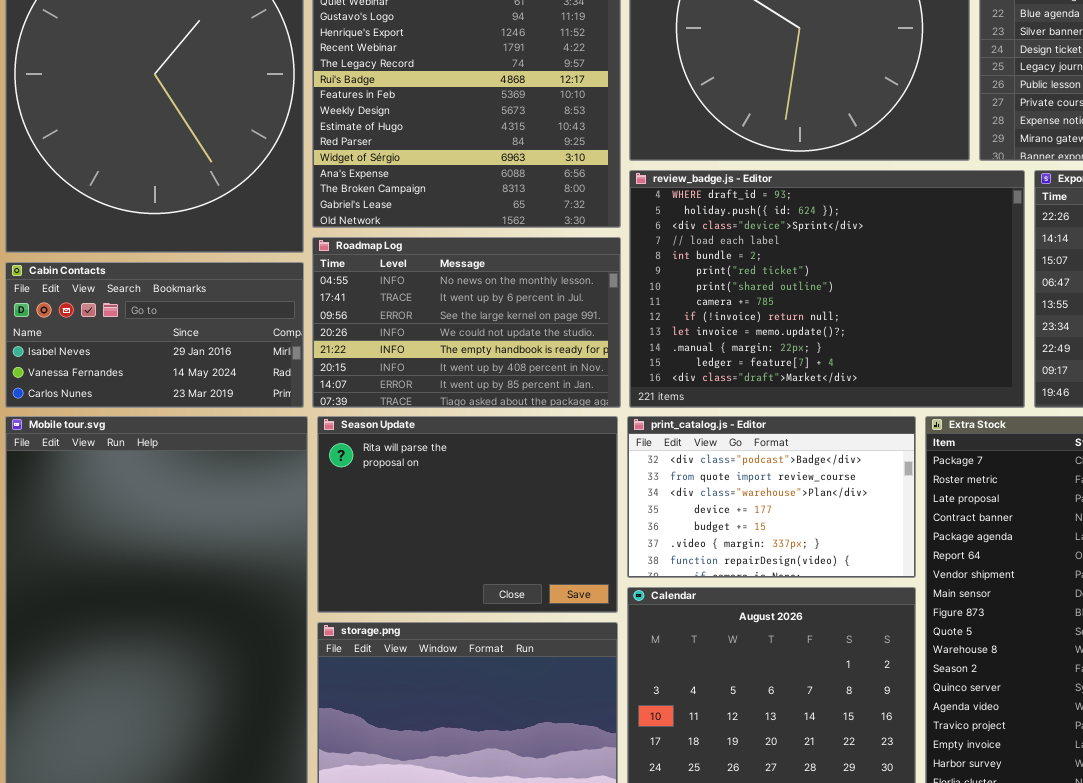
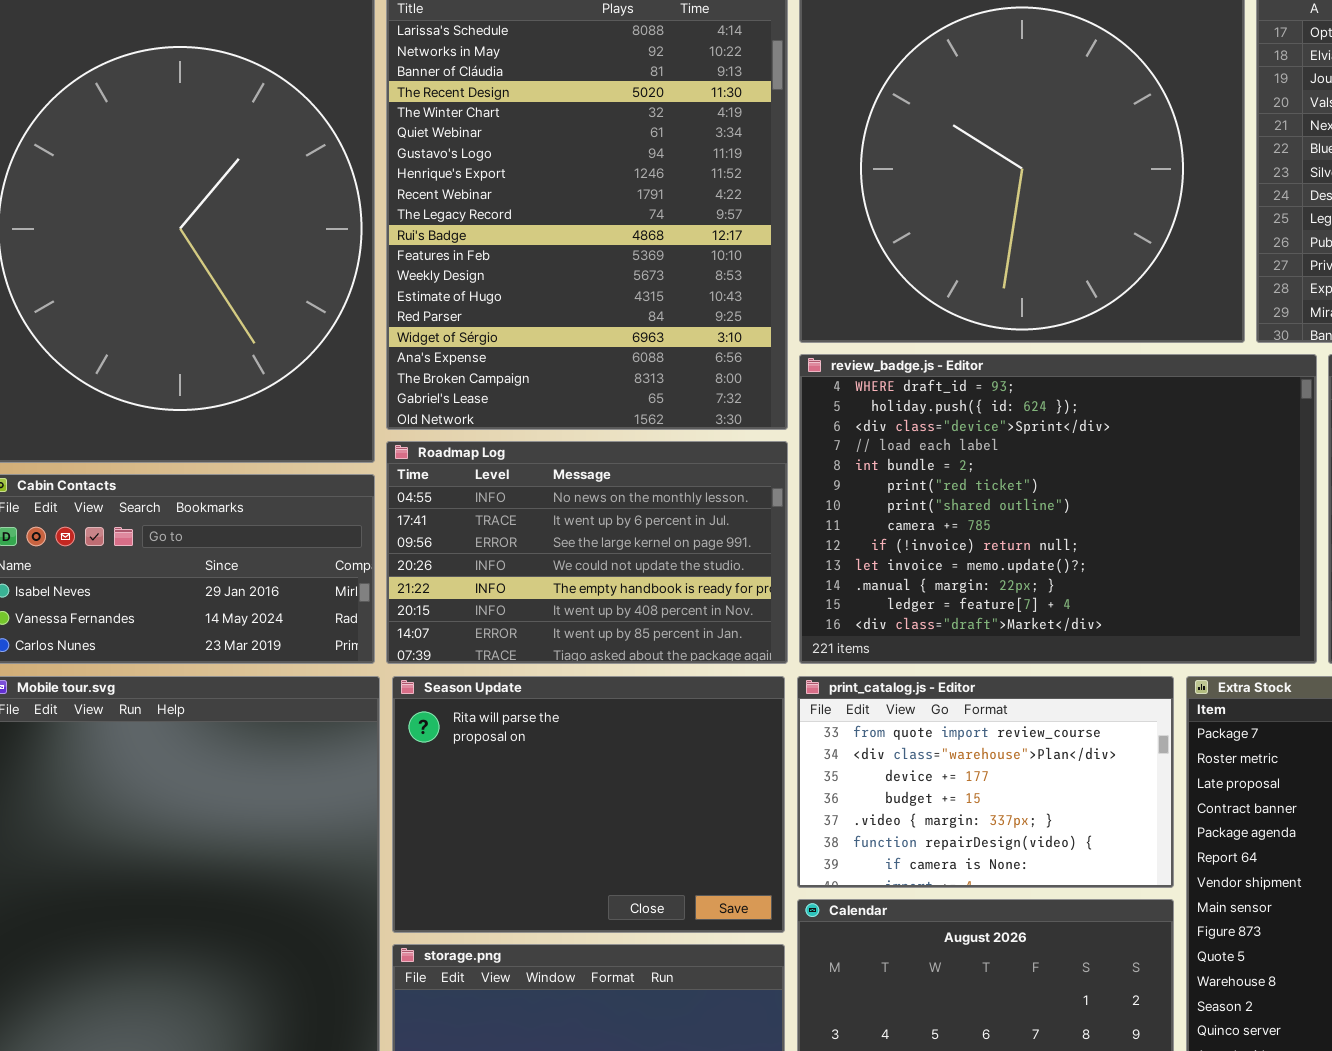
print_catalog.js - Editor: [627,416,916,578] -> [797,676,1174,888], scrolled down 1 row

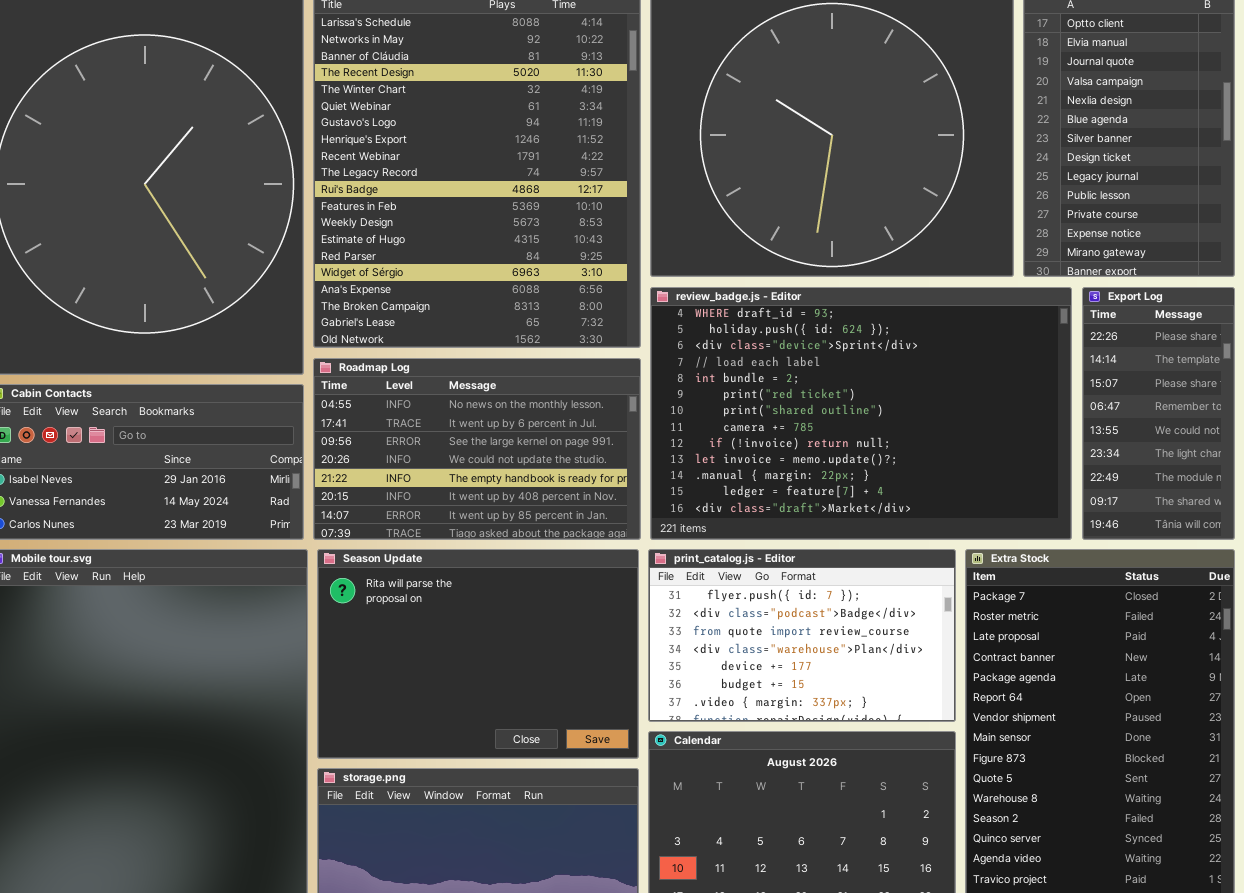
print_catalog.js - Editor: [797,676,1174,888] -> [648,549,956,722], scrolled up 2 rows

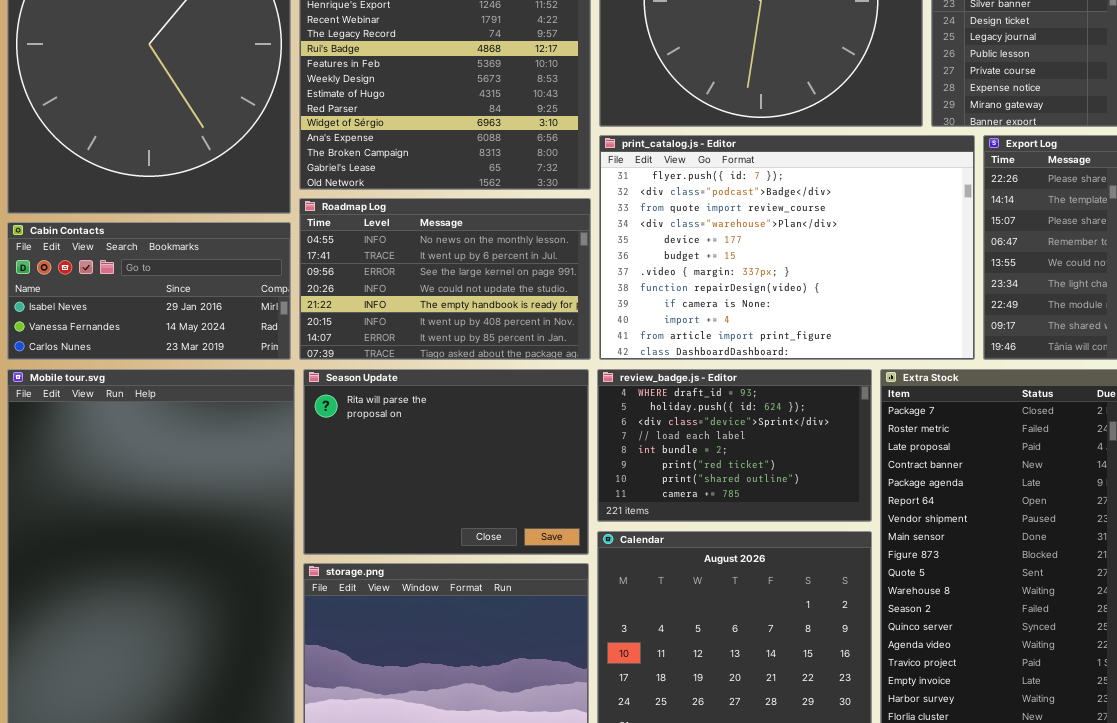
review_badge.js - Editor: [650,287,1072,540] -> [597,369,872,522], moved, resized
print_catalog.js - Editor: [648,549,956,722] -> [599,135,975,360], moved, resized

